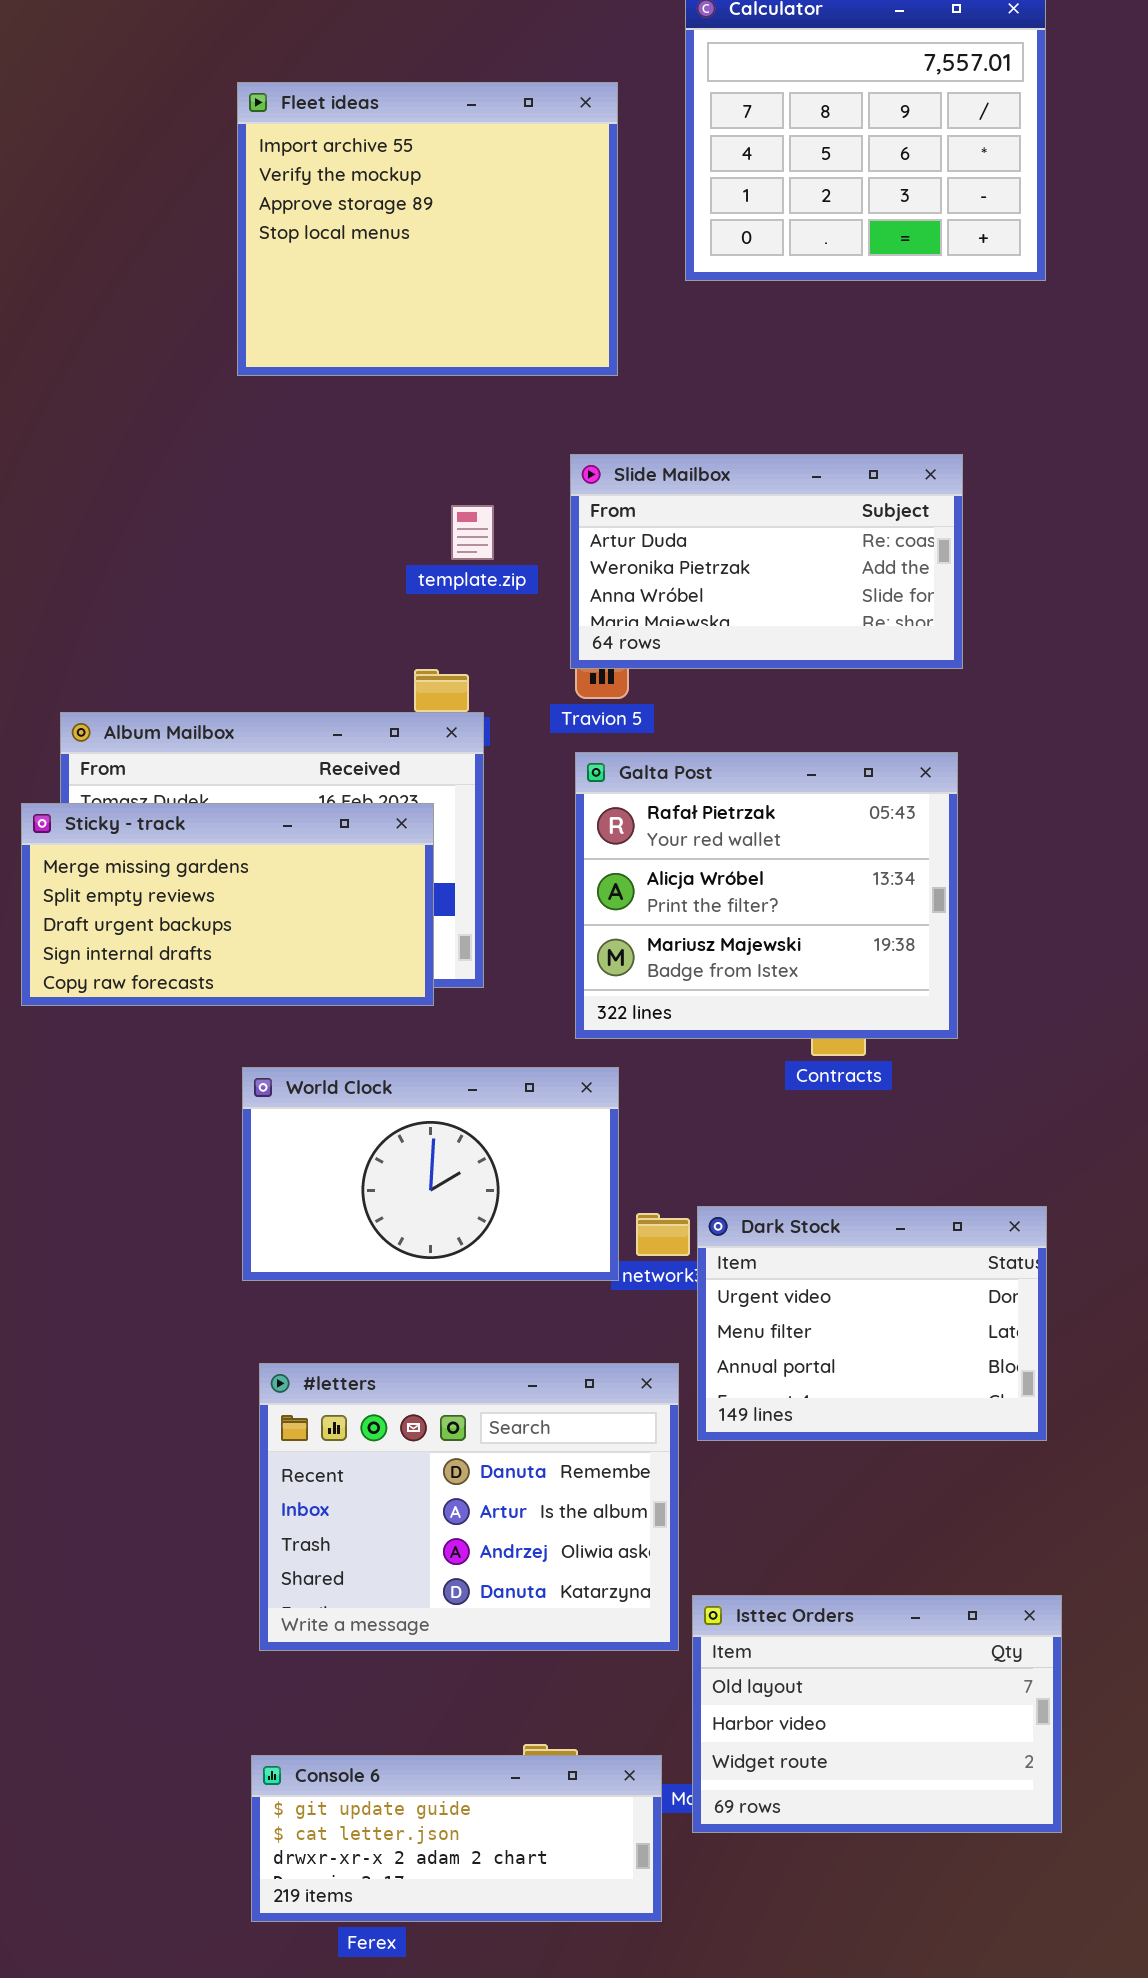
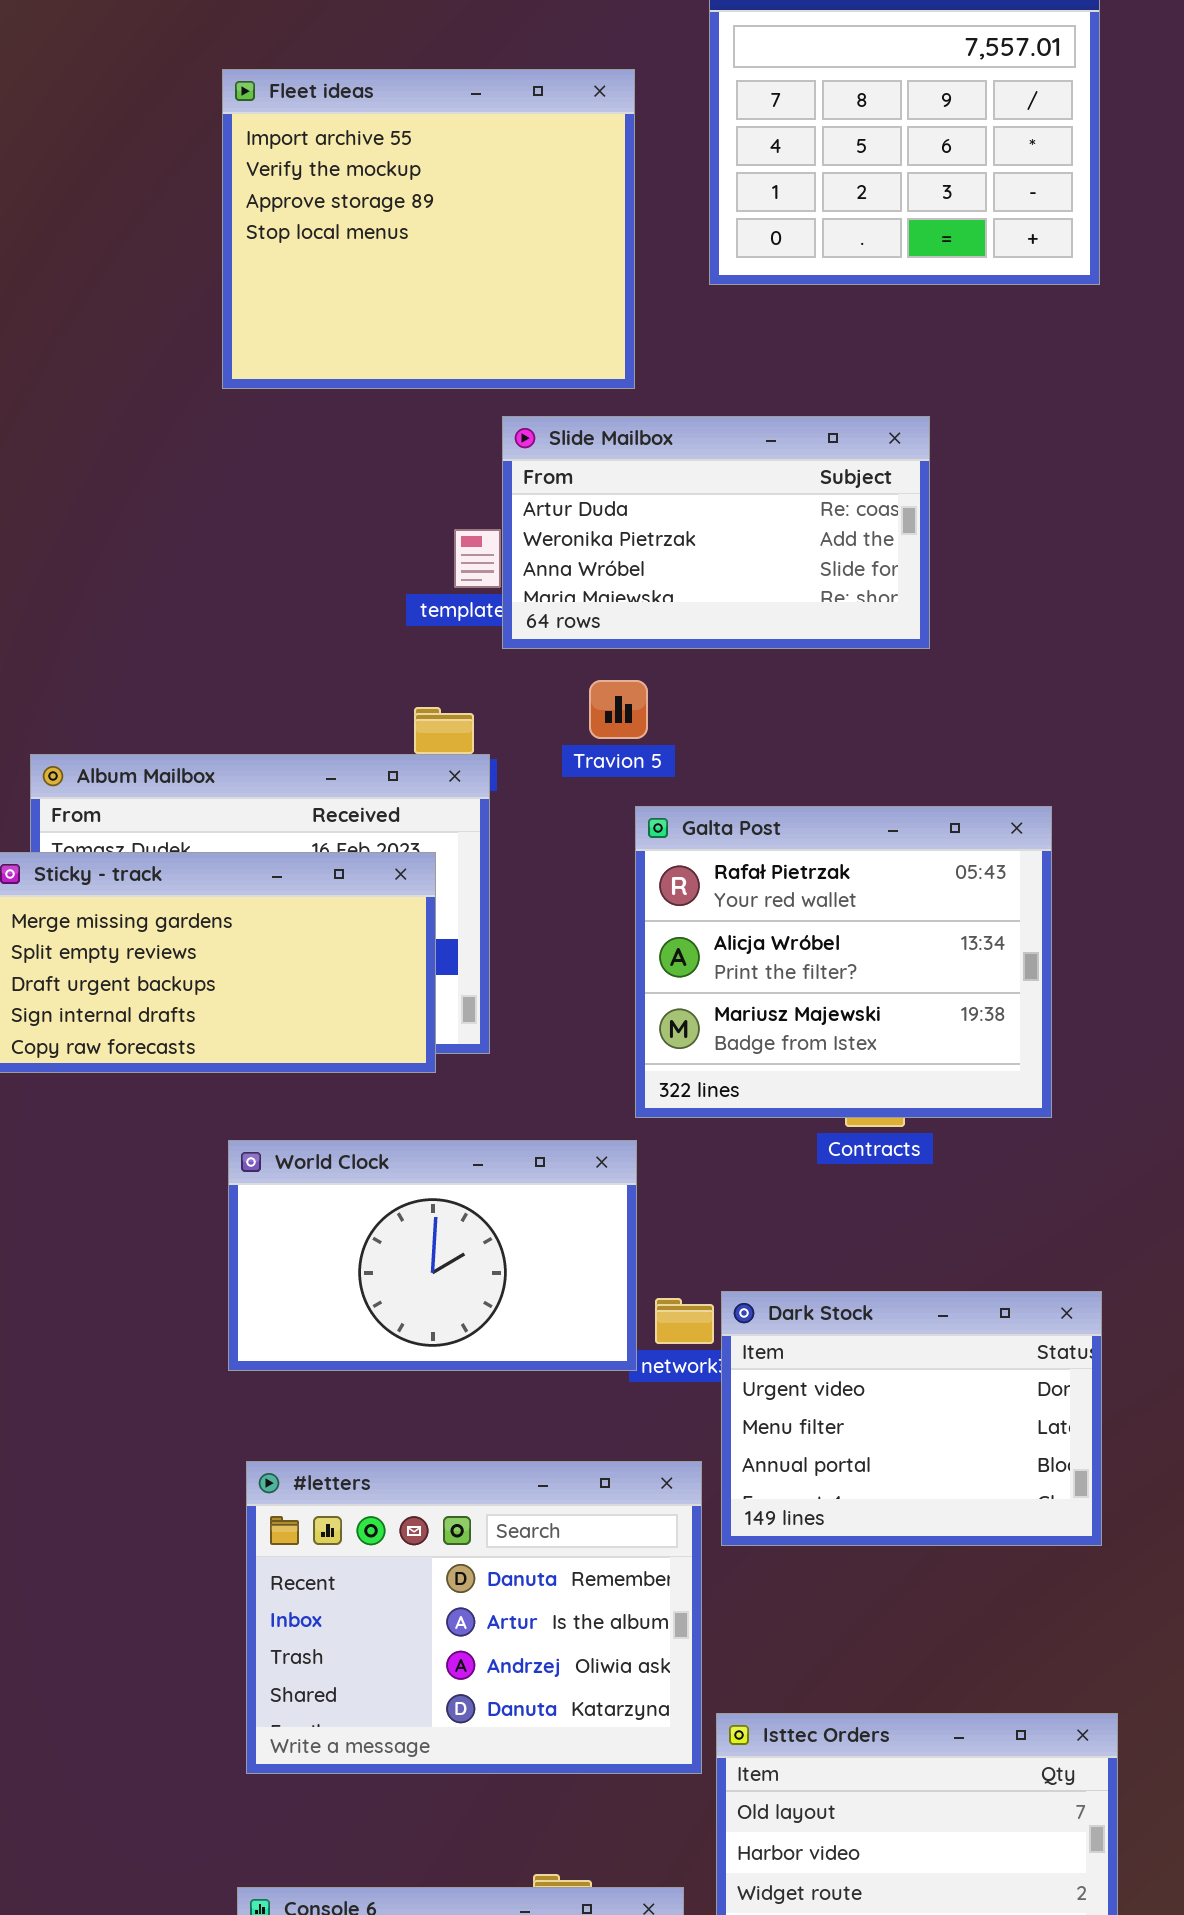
Slide Mailbox: [570,454,963,669] -> [502,416,930,649], moved
Galta Post: [575,752,958,1039] -> [635,806,1052,1118], moved

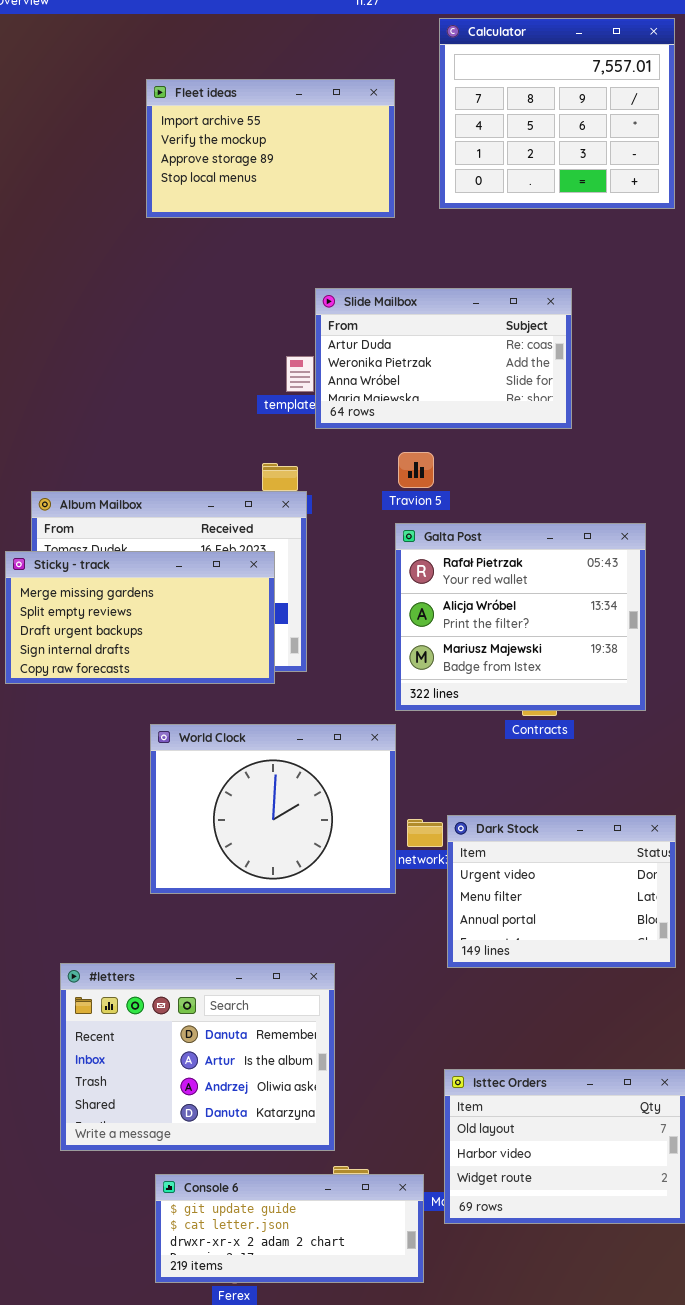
Fleet ideas: [222,69,635,389] -> [146,79,395,218], resized
Travion 5: [589,680,648,739] -> [398,452,434,488], moved
World Clock: [228,1140,637,1371] -> [150,724,396,894], resized
#letters: [246,1461,702,1774] -> [60,963,335,1151], moved

